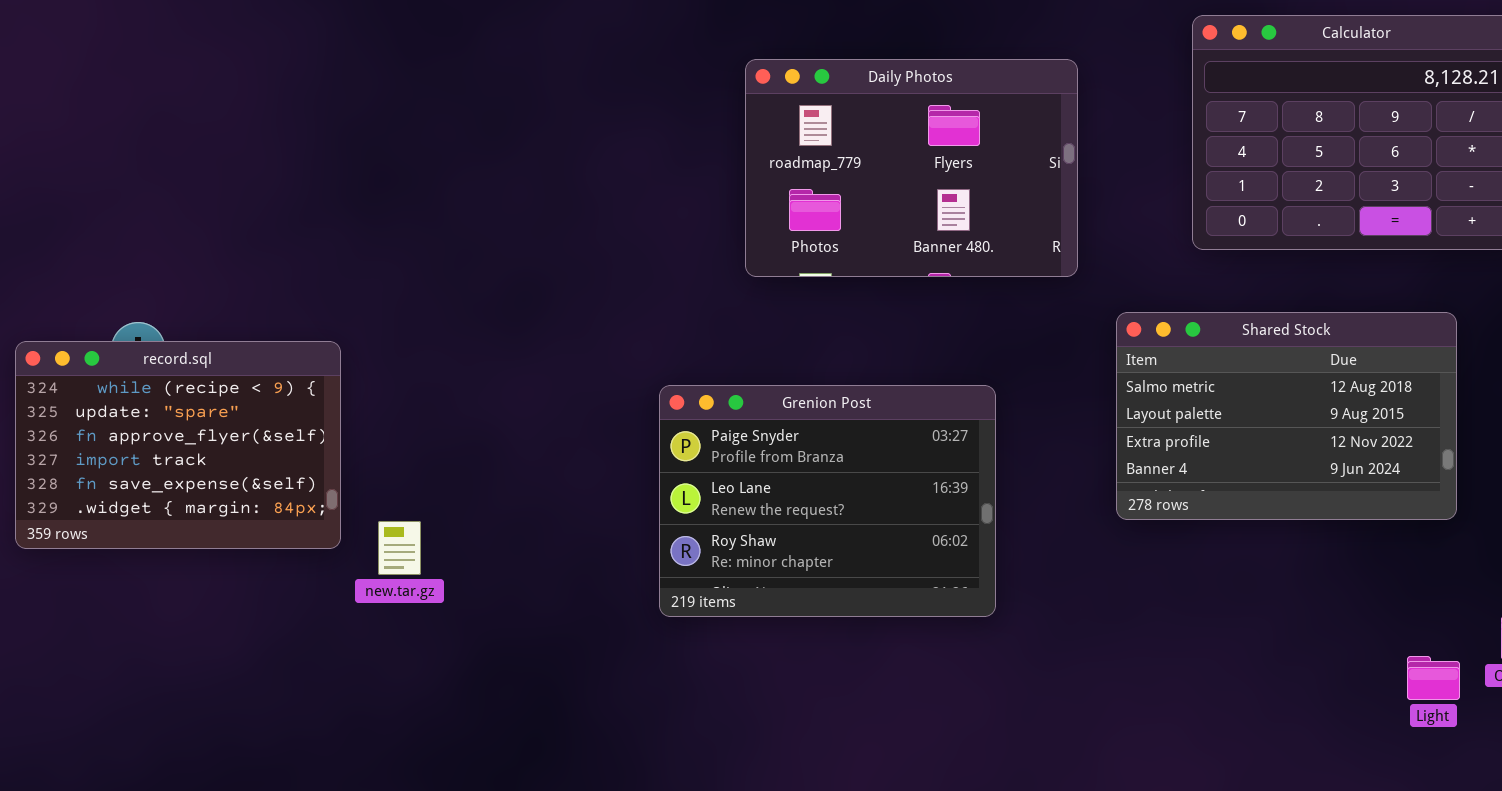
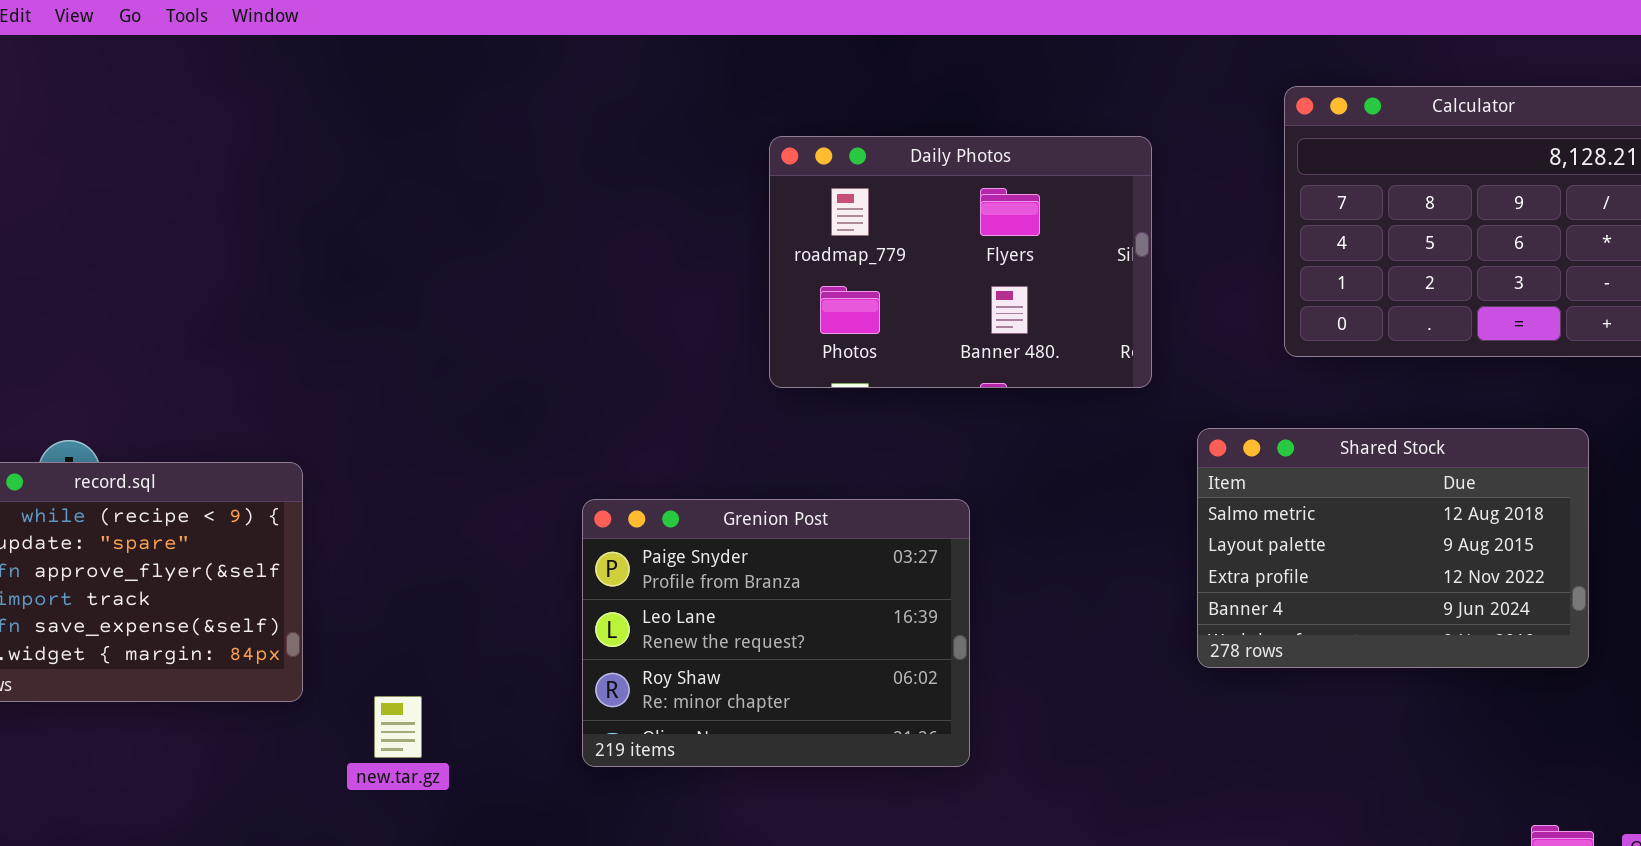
Grenion Post: [659,385,996,617] -> [582,499,970,767], moved
new.tar.gz: [378,521,421,575] -> [374,696,422,758], moved

